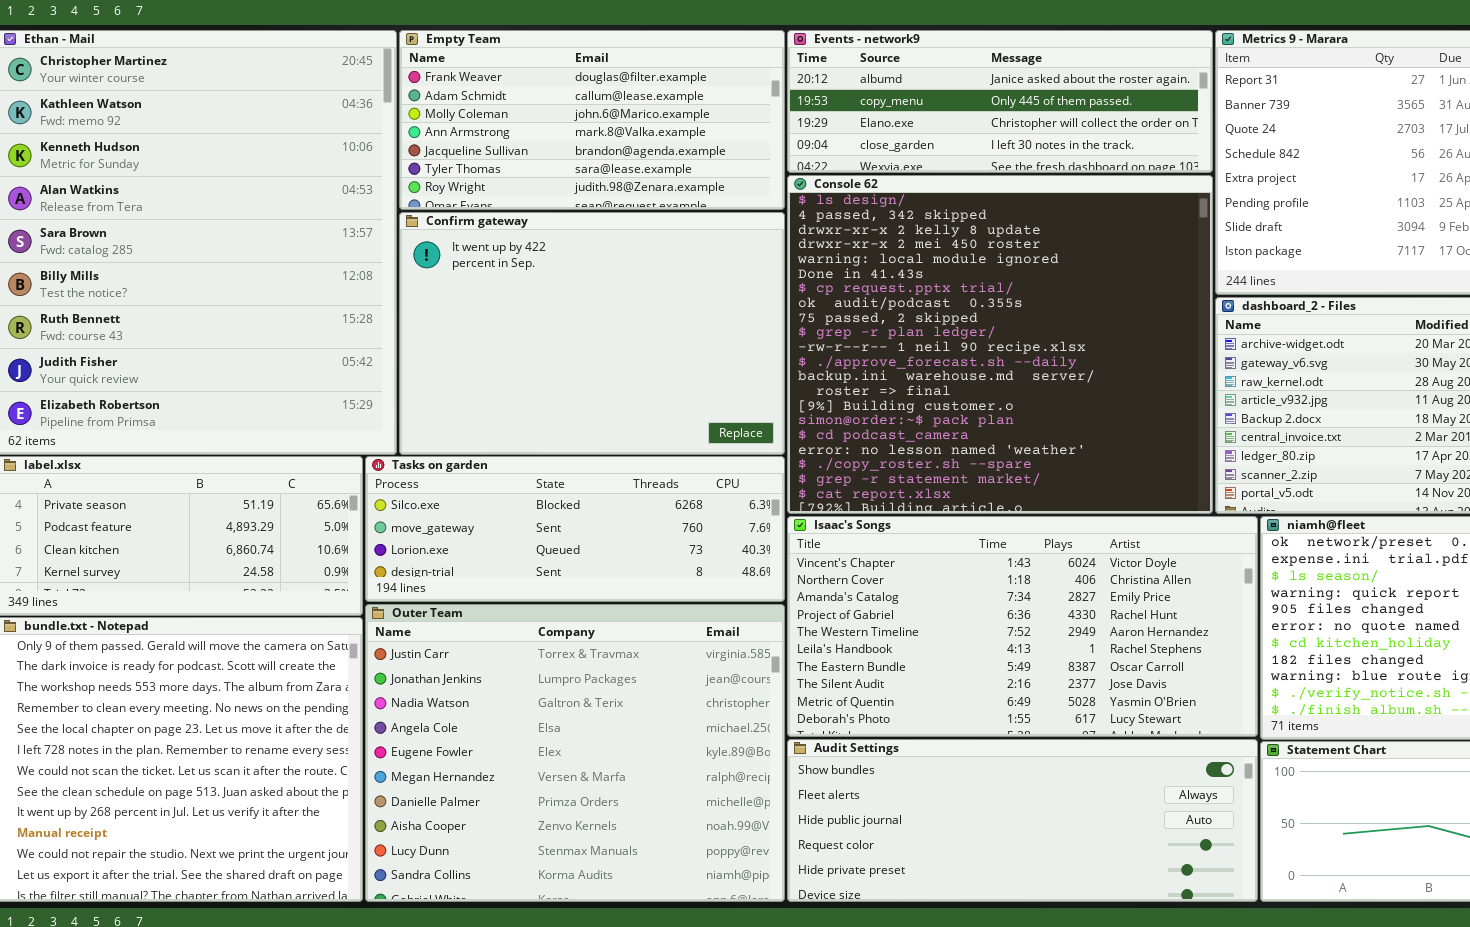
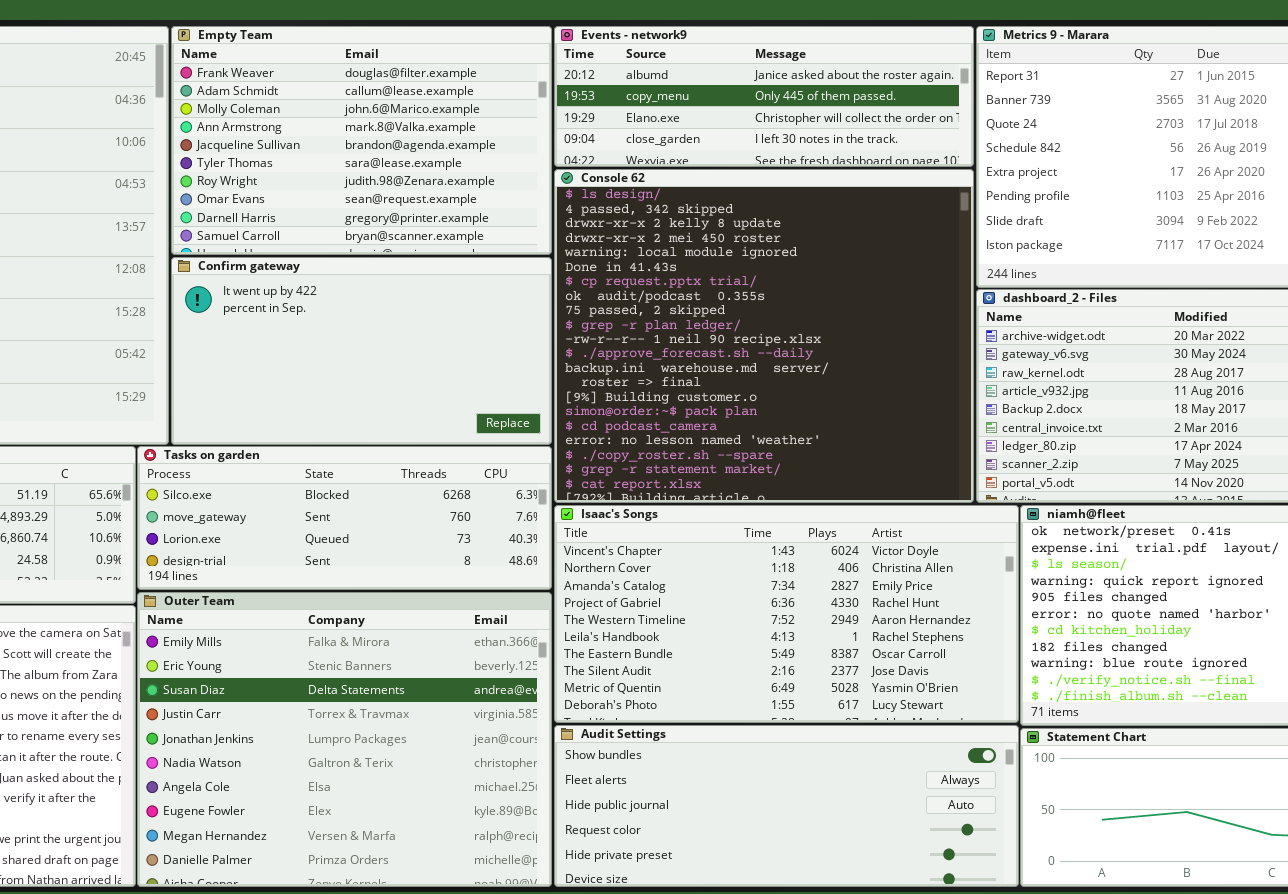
Empty Team: [399,30,785,210] -> [171,26,552,255], resized
Confirm gateway: [399,212,785,455] -> [171,257,552,445], resized
Outer Team: [365,604,785,902] -> [137,592,552,887], scrolled up 3 rows

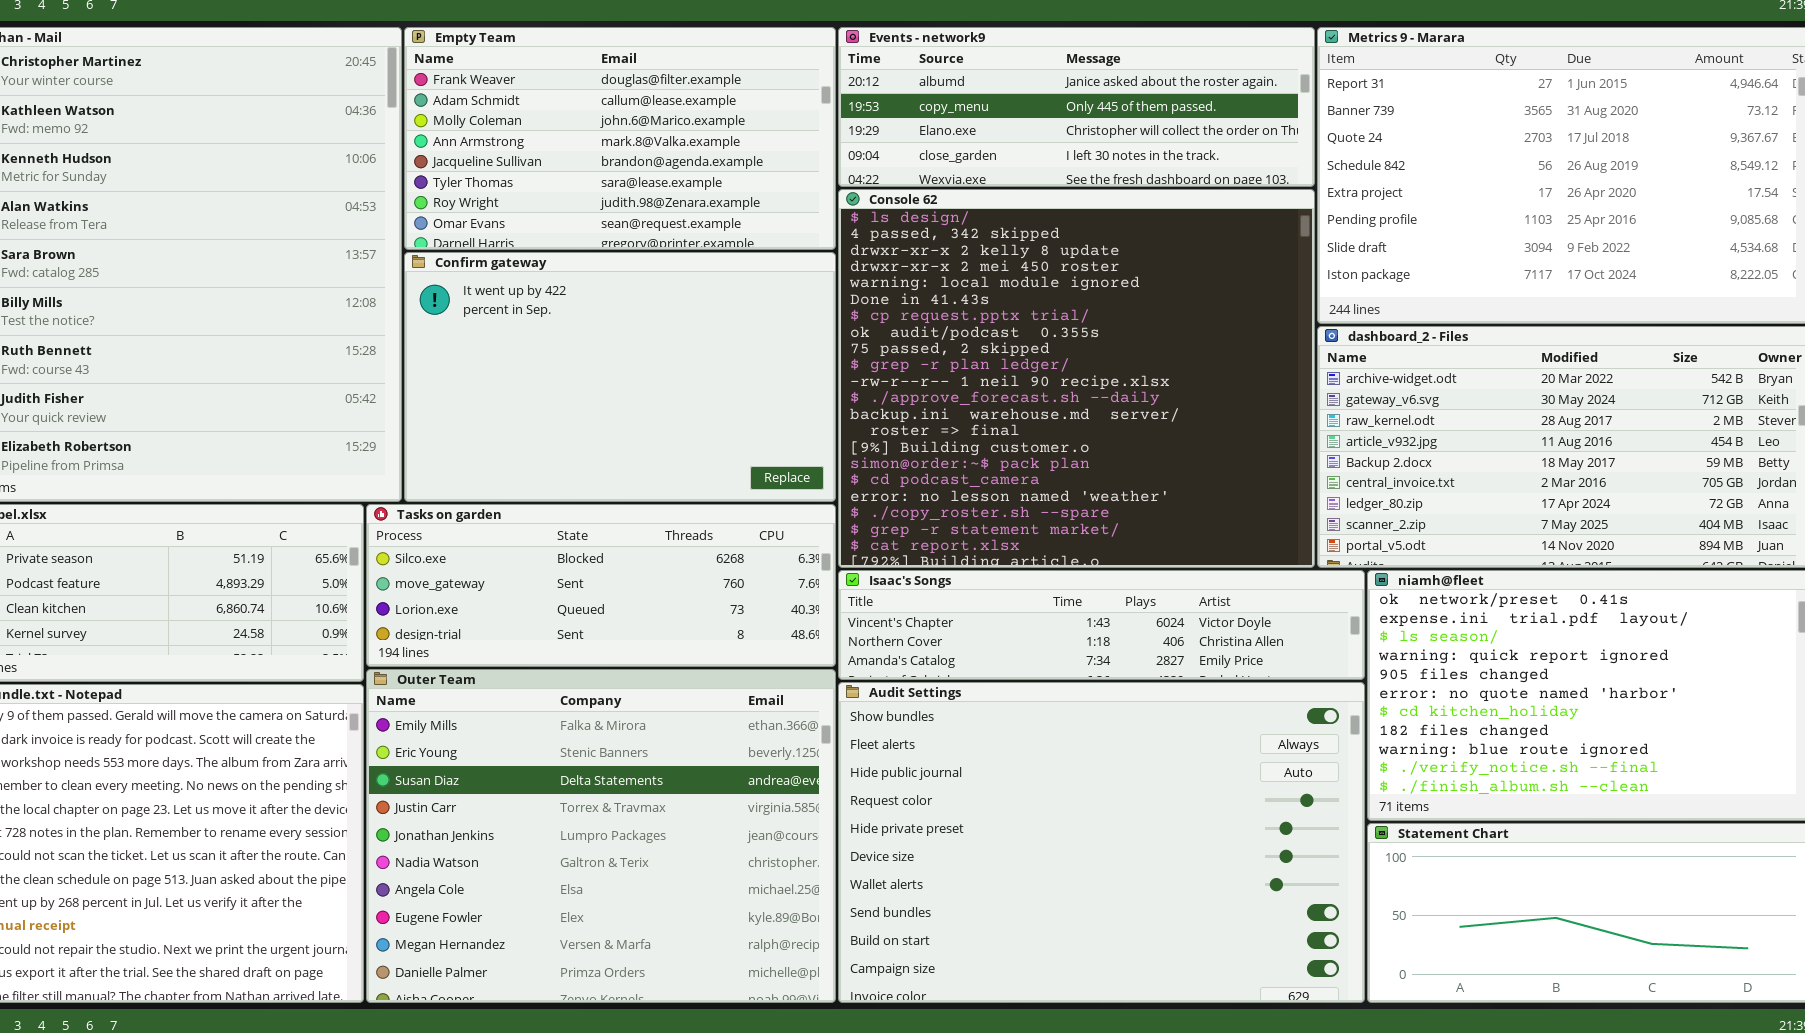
Empty Team: [171,26,552,255] -> [404,27,836,250], resized
Confirm gateway: [171,257,552,445] -> [404,252,836,502], resized
Isaac's Songs: [554,505,1019,723] -> [838,570,1365,680], resized
Audit Settings: [554,725,1019,887] -> [838,682,1365,1003], resized

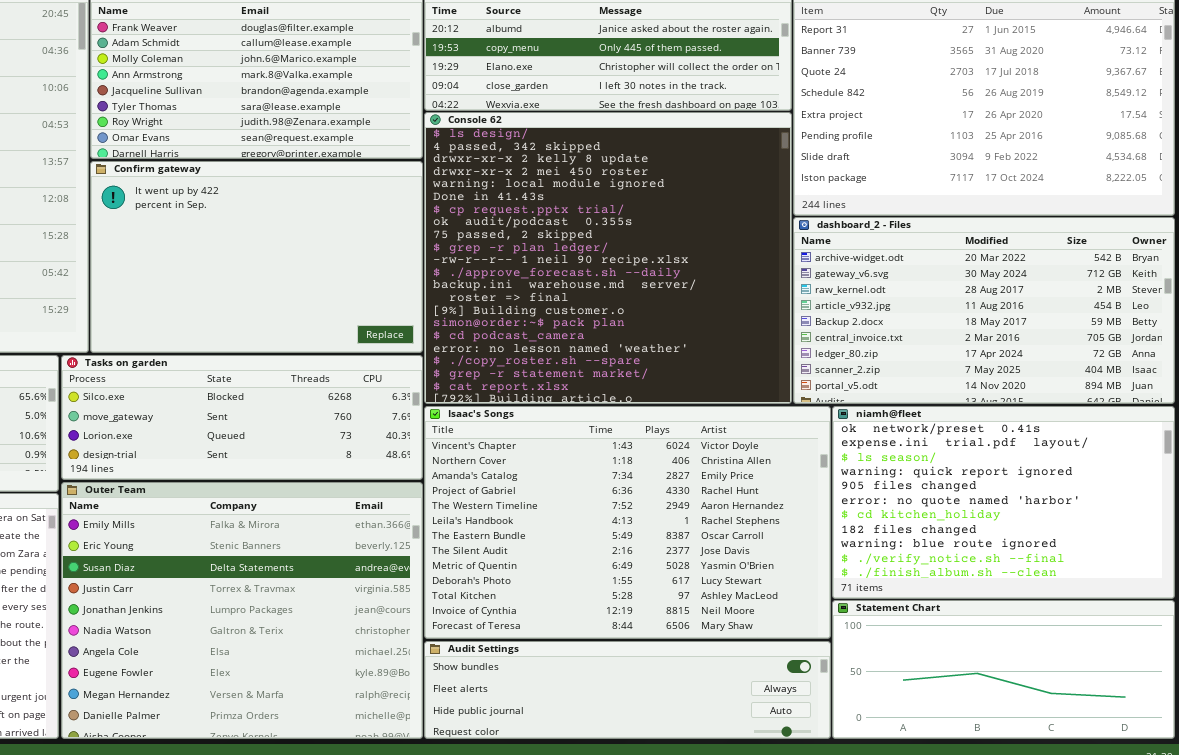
Isaac's Songs: [838,570,1365,680] -> [424,406,831,639], resized
Audit Settings: [838,682,1365,1003] -> [424,641,831,739], resized

